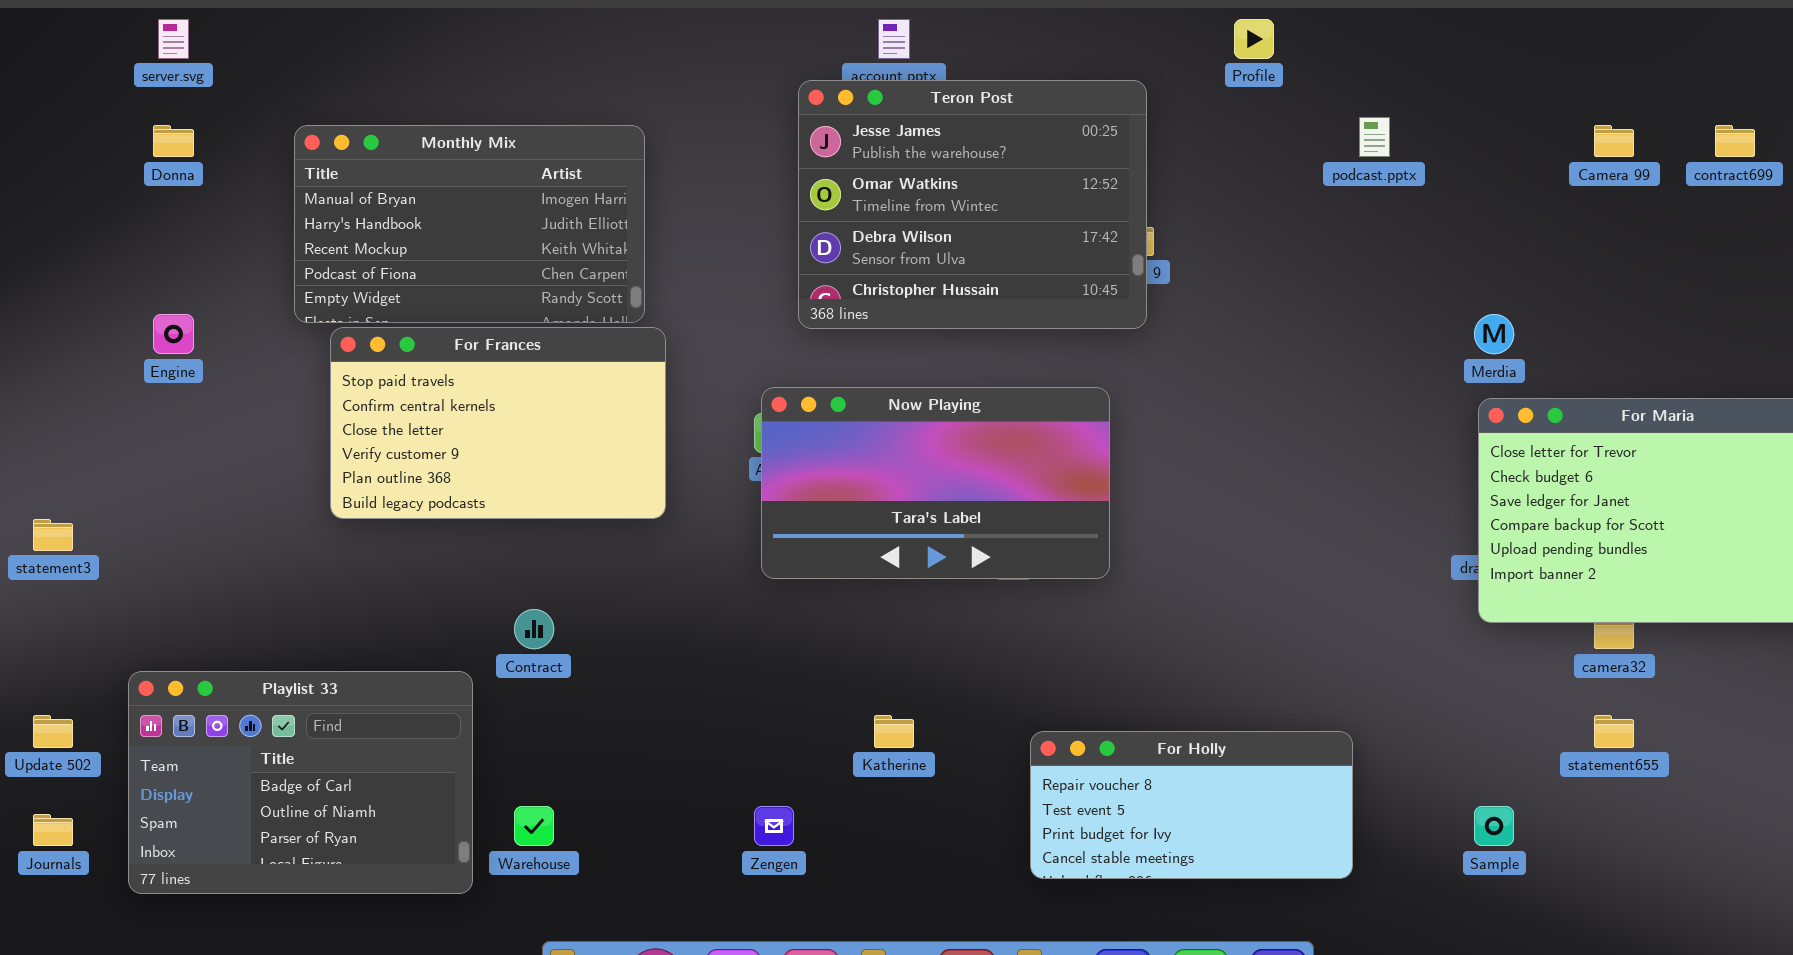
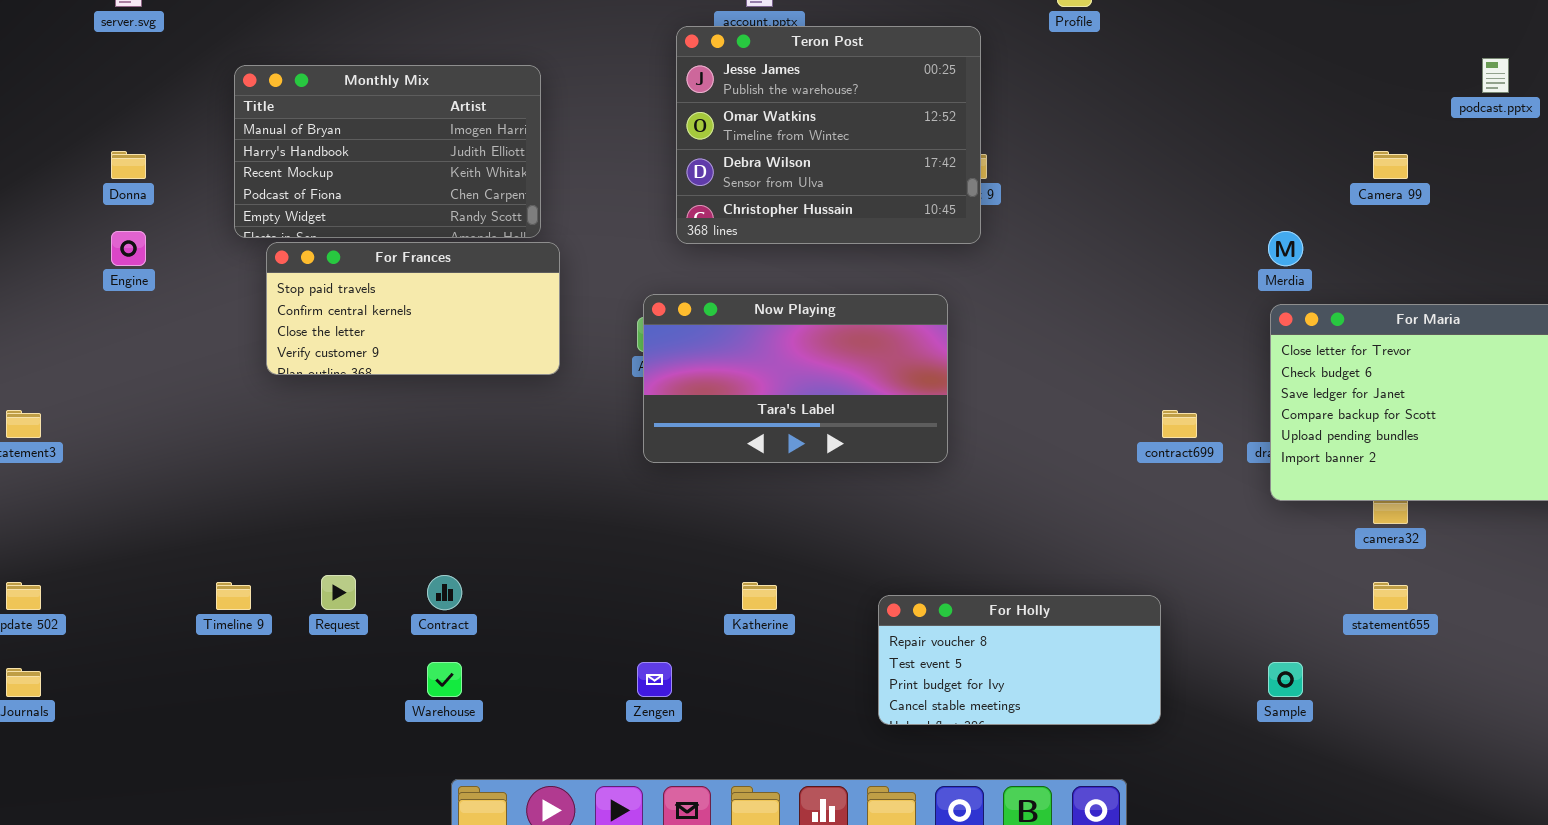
podcast.pptx: [1359,117,1390,157] -> [1482,58,1509,93], moved
Donna: [153,125,194,157] -> [111,151,146,179], moved
Camera 99: [1594,125,1634,157] -> [1373,151,1408,179], moved
contract699: [1715,125,1755,157] -> [1162,410,1197,438], moved
For Frances: [330,327,666,519] -> [266,242,560,375], resized
Contract: [514,609,554,649] -> [427,575,462,610], moved
Playlist 33: [128,671,473,894] -> none, closed

